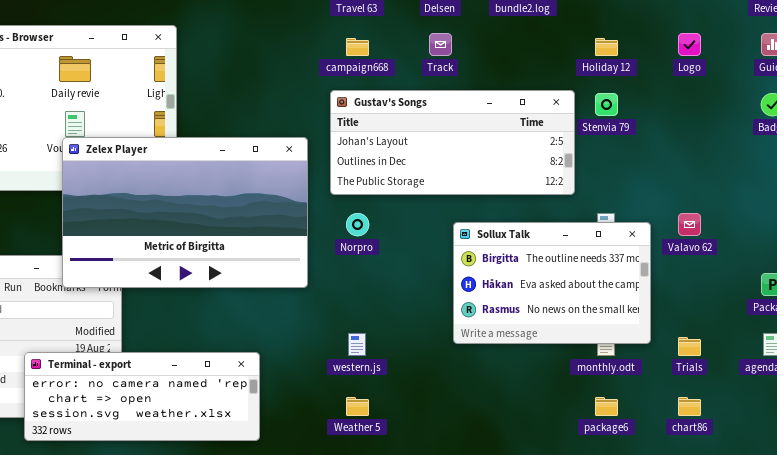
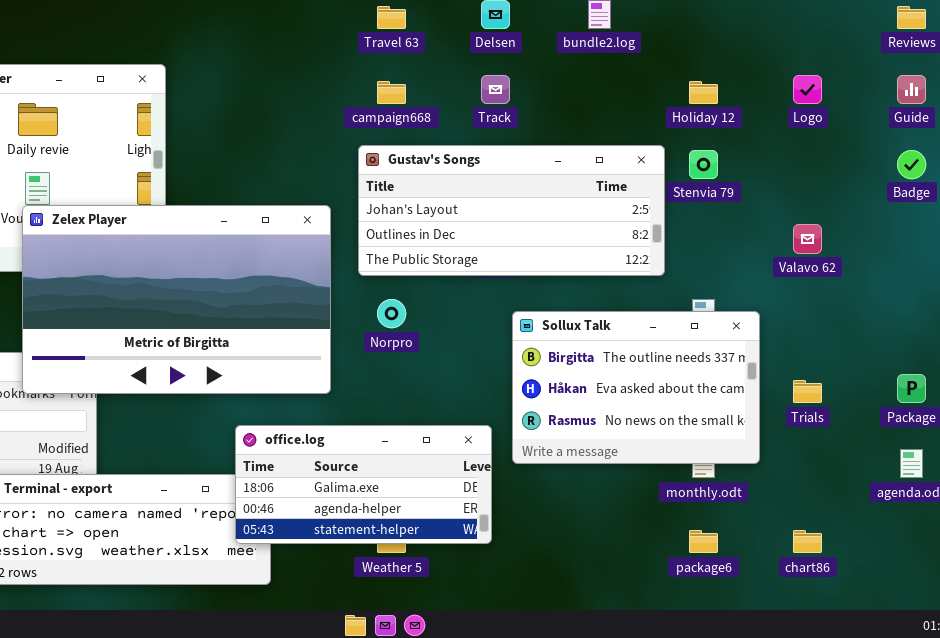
Valavo 62: [678,213,701,236] -> [793,224,822,254], moved
office.log: none -> [235,425,492,544], opened
Trials: [678,337,701,356] -> [793,380,822,403], moved

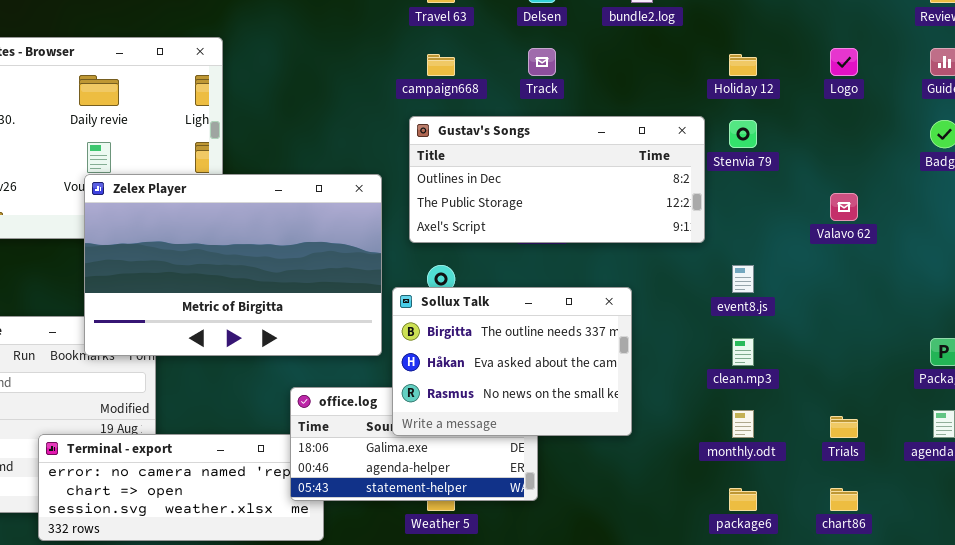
Gustav's Songs: [358,145,665,276] -> [409,116,705,243], scrolled down 1 row
Sollux Talk: [512,311,760,464] -> [392,287,632,436], moved
Trials: [793,380,822,403] -> [830,416,858,438], moved

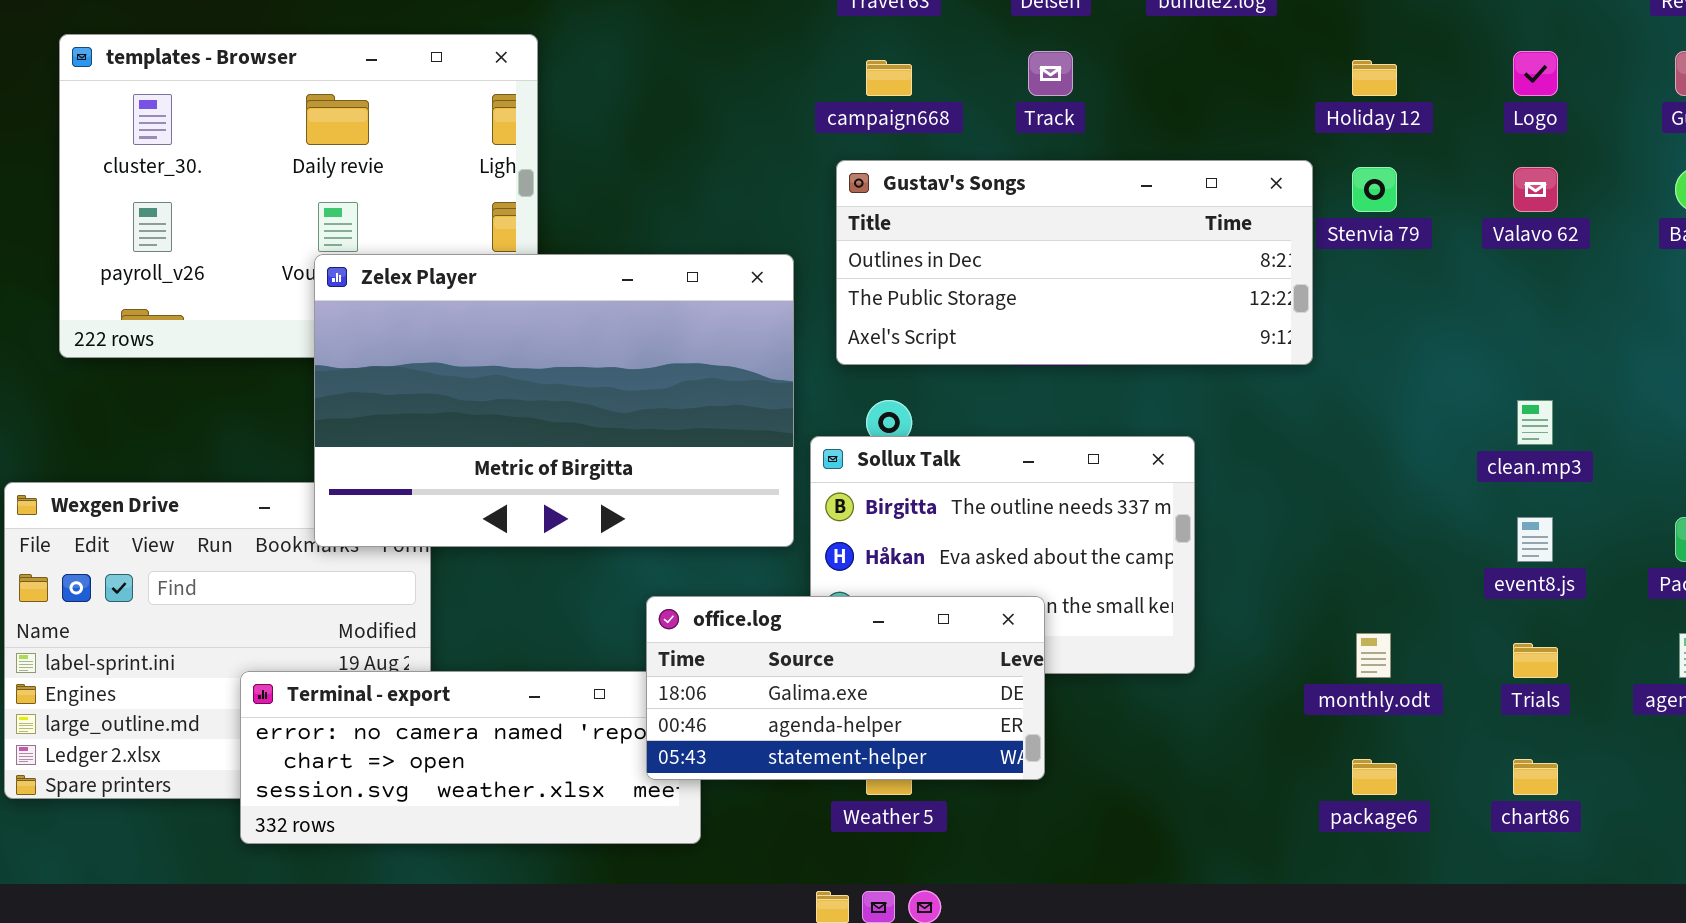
Valavo 62: [830,193,858,221] -> [1513,167,1558,212], moved
event8.js: [732,265,754,293] -> [1517,517,1553,562], moved
clean.mp3: [732,338,754,366] -> [1517,400,1553,445], moved
office.log: [290,387,538,501] -> [646,596,1045,780], raised

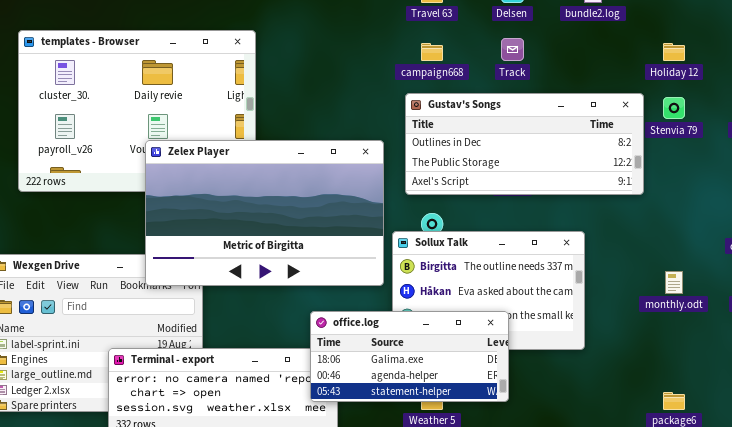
monthly.odt: [1356,633,1391,678] -> [665,271,683,294], moved

